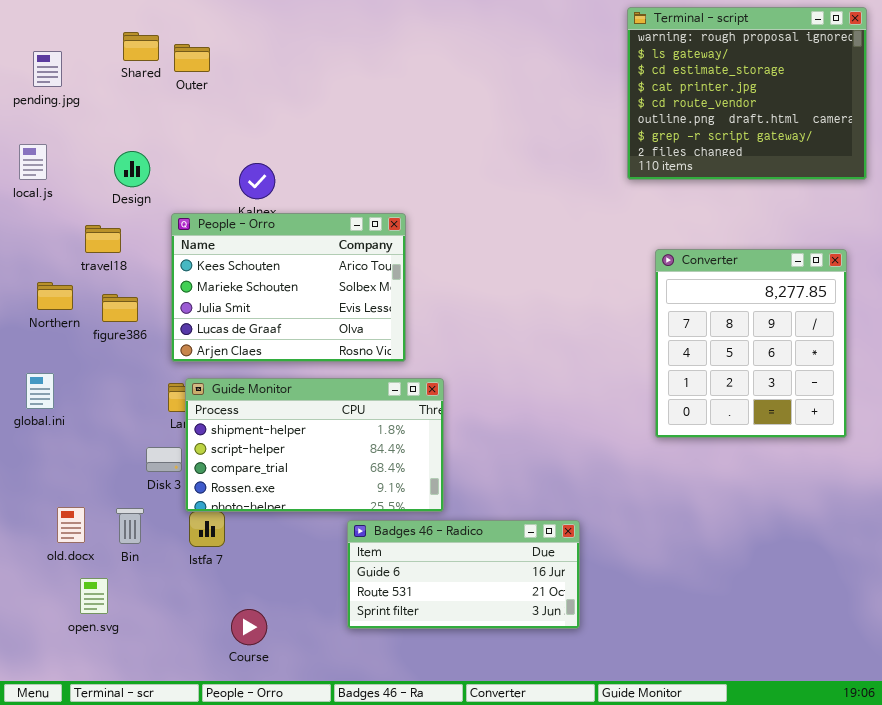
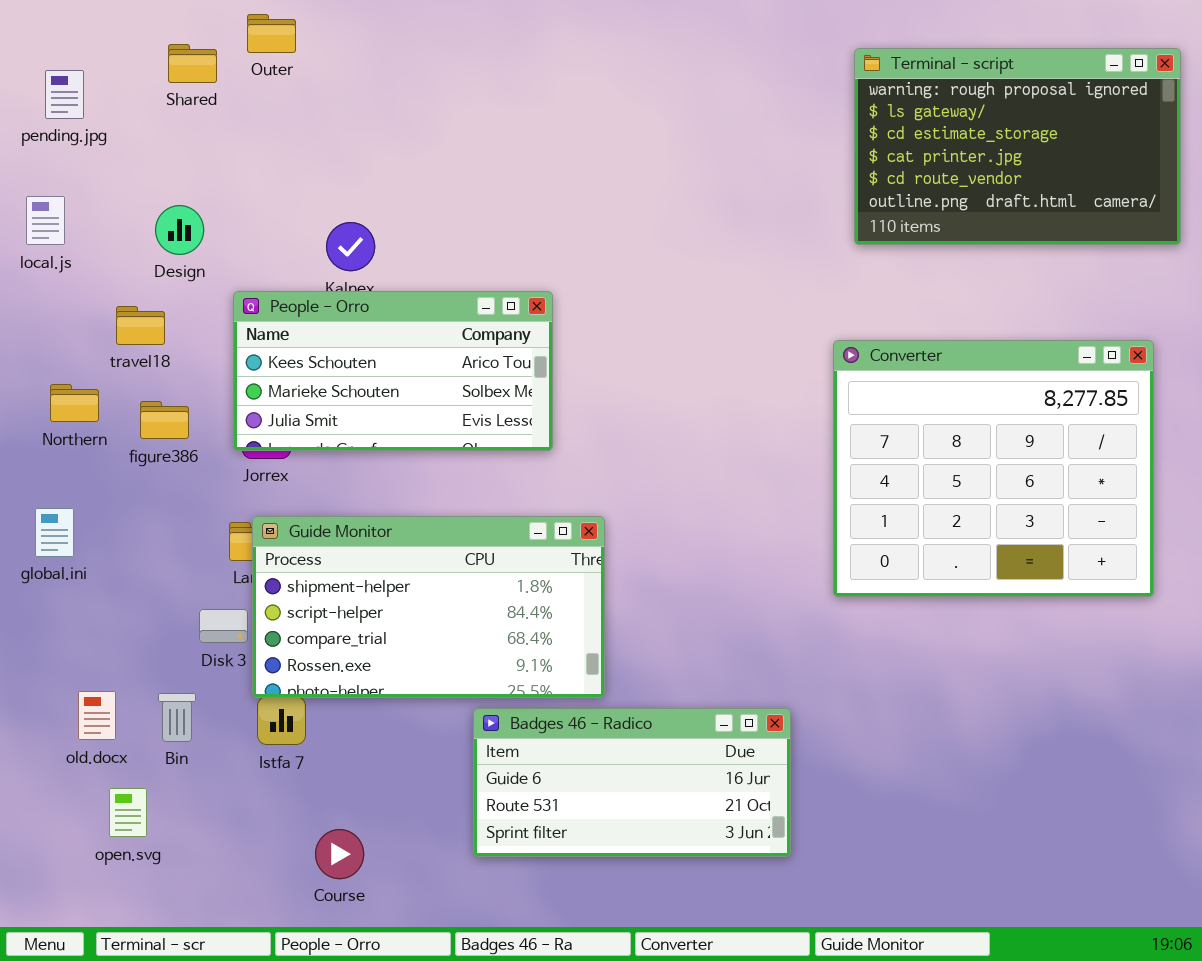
Terminal - script: [627,7,867,180] -> [854,48,1181,245], resized
Outer: [174,44,210,72] -> [247,14,296,53], moved
People - Orro: [171,213,406,362] -> [233,291,553,451], resized
Converter: [655,249,847,438] -> [833,340,1154,597], resized

